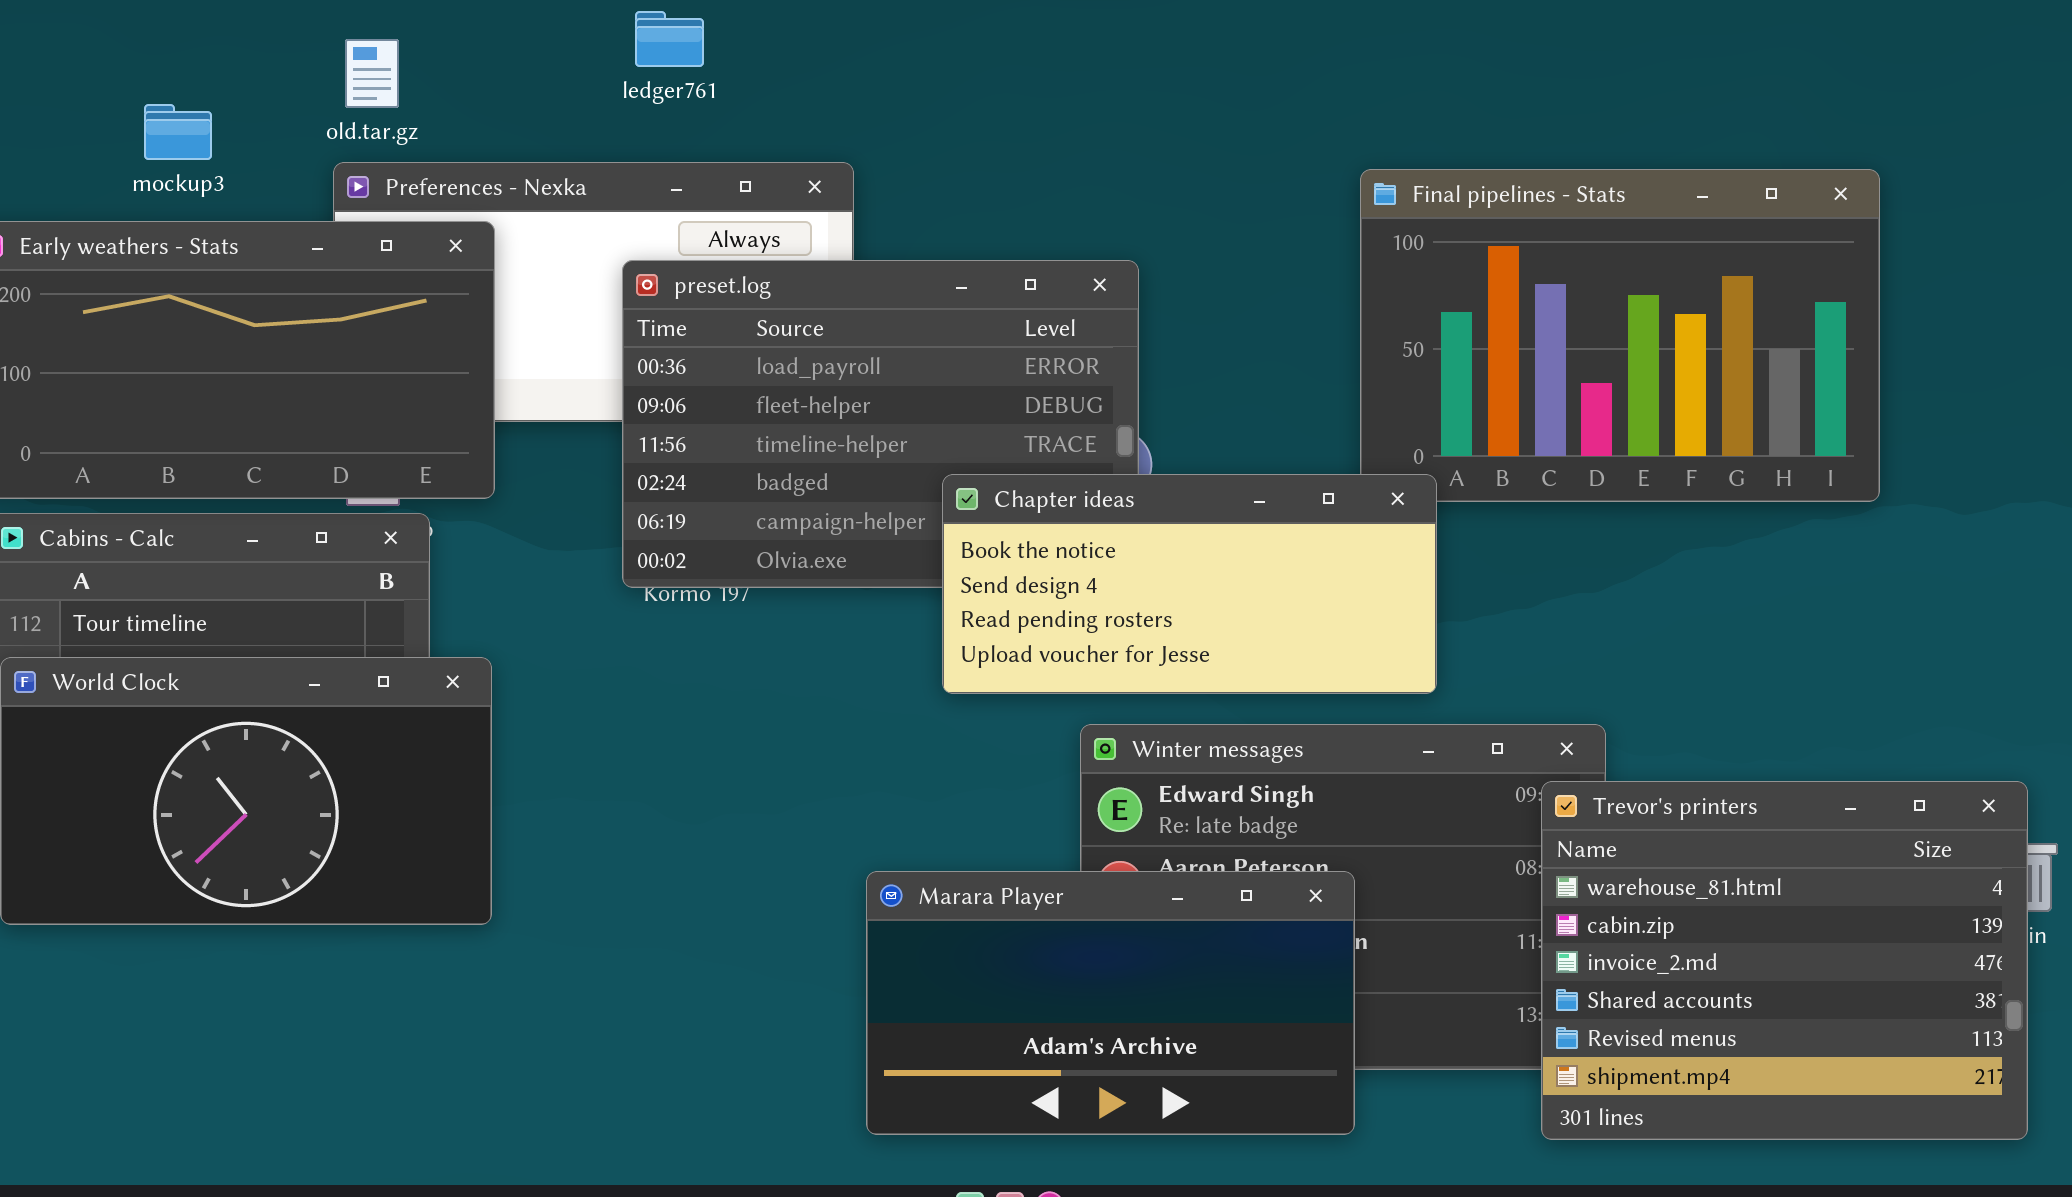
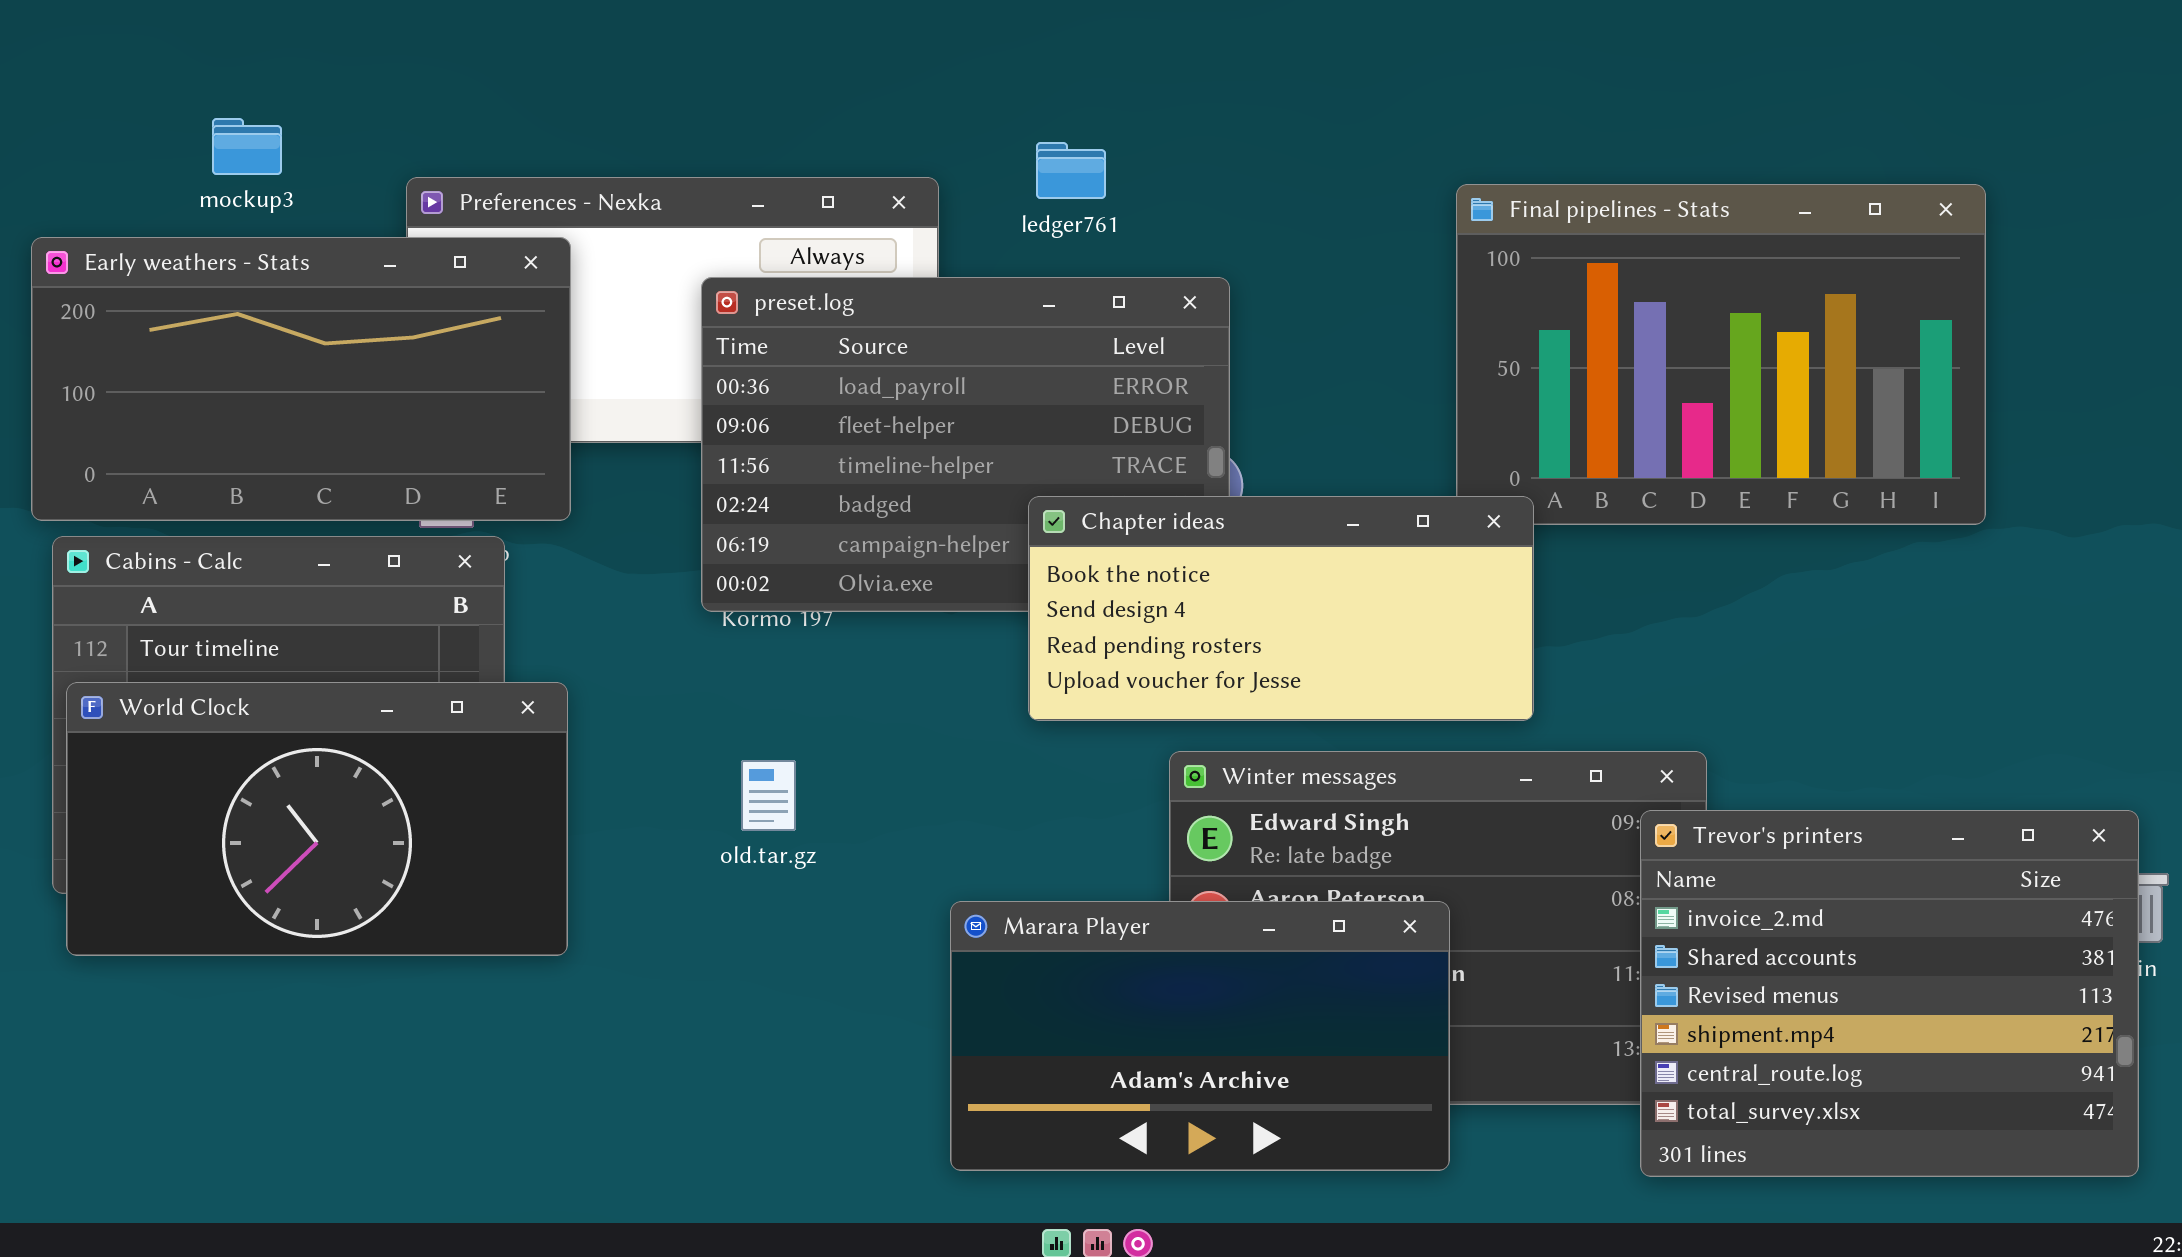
ledger761: [635,11,704,67] -> [1036,142,1106,199], moved
old.tar.gz: [345,39,399,108] -> [741,760,796,831], moved
Trevor's printers: [1541,781,2028,1140] -> [1640,810,2139,1177], scrolled down 2 rows

